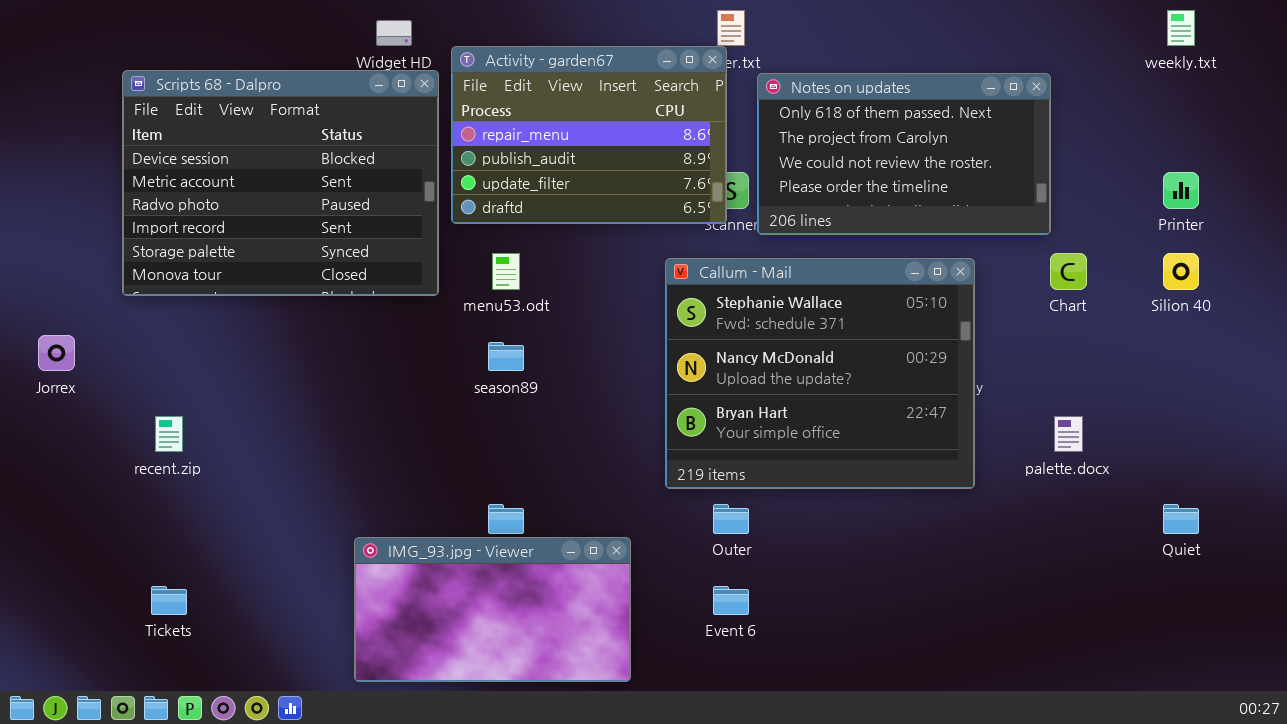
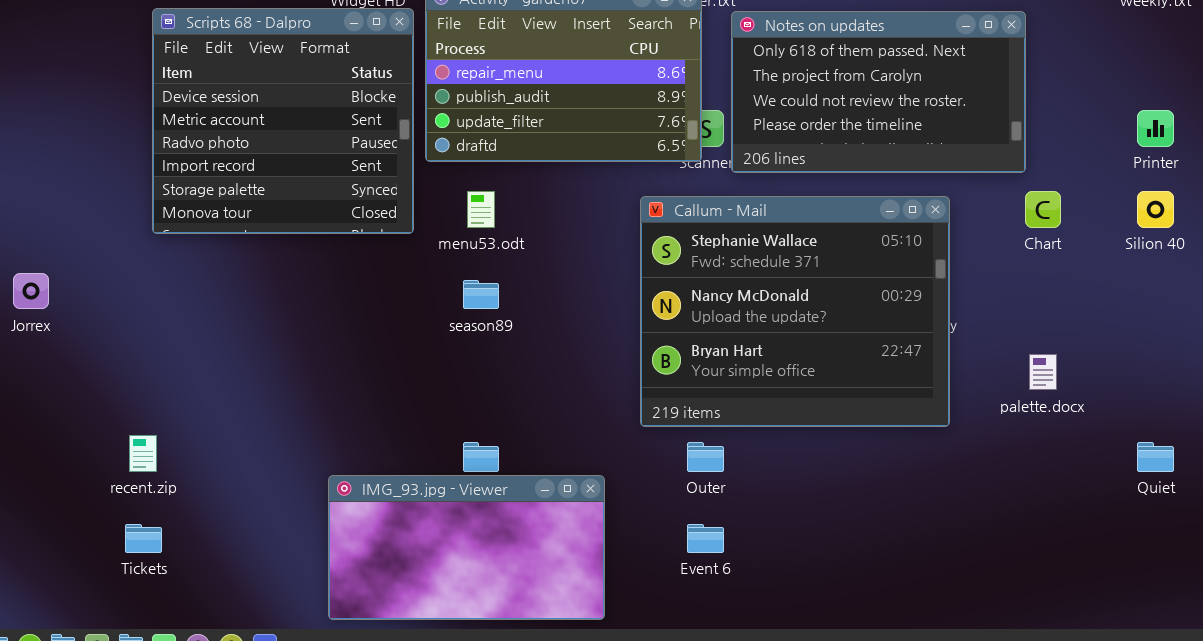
Scripts 68 - Dalpro: [122,70,439,296] -> [152,8,414,234], resized
recent.zip: [155,416,183,452] -> [129,435,157,472], moved

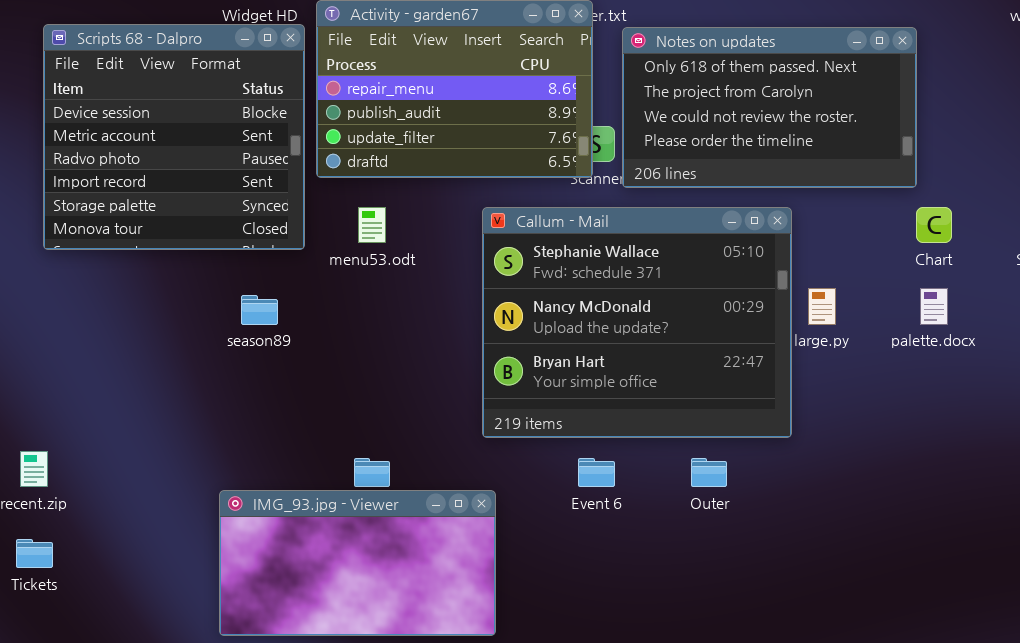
Callum - Mail: [640,196,950,427] -> [482,207,792,438], moved
season89: [463,280,499,309] -> [241,295,278,325], moved
palette.docx: [1029,354,1057,390] -> [920,288,948,325], moved
Outer: [687,442,724,472] -> [691,458,727,487], moved
Event 6: [687,524,724,553] -> [578,458,615,487], moved

